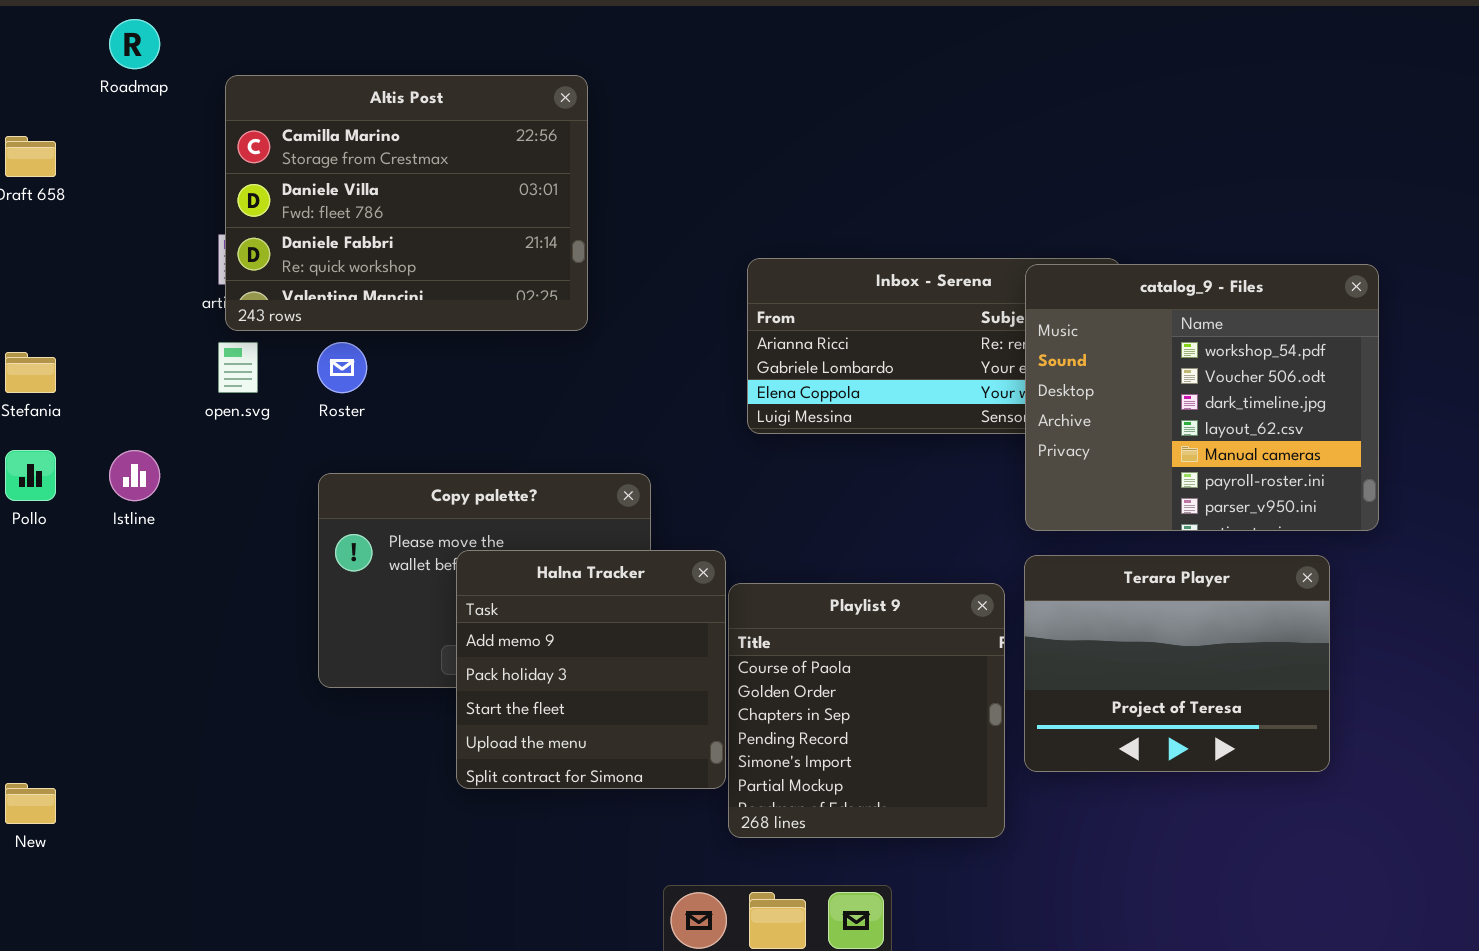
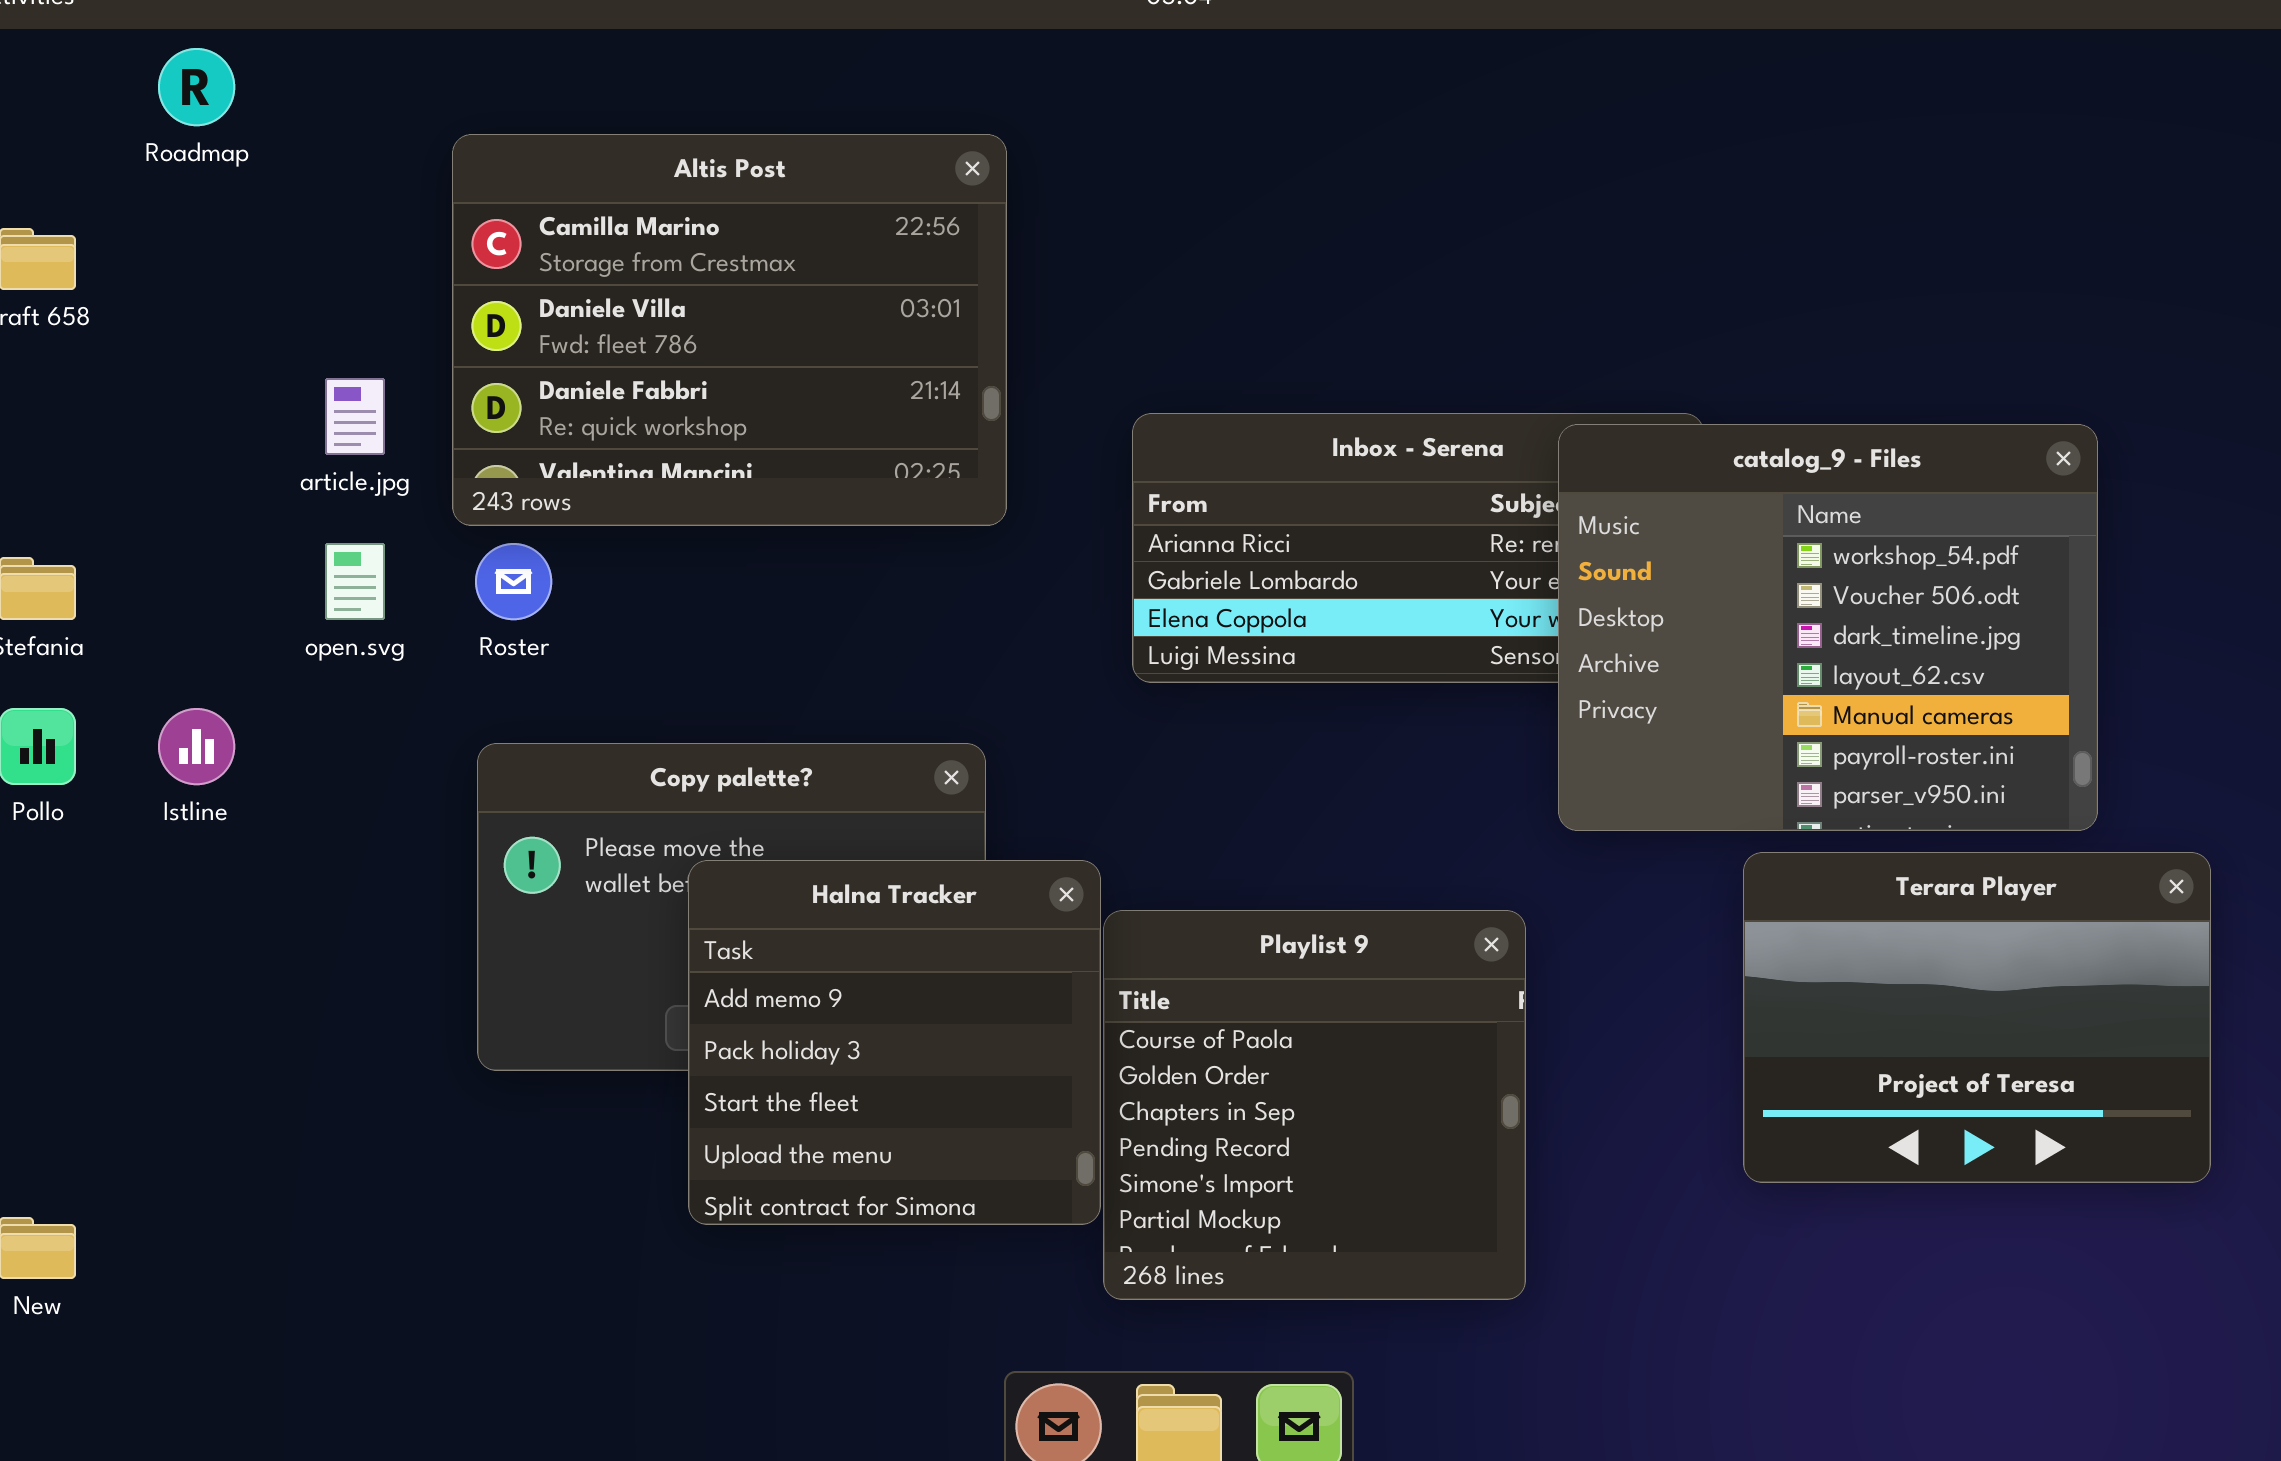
Altis Post: [225,75,588,331] -> [452,134,1007,526], moved
Terara Player: [1024,555,1330,772] -> [1743,852,2211,1183], moved

